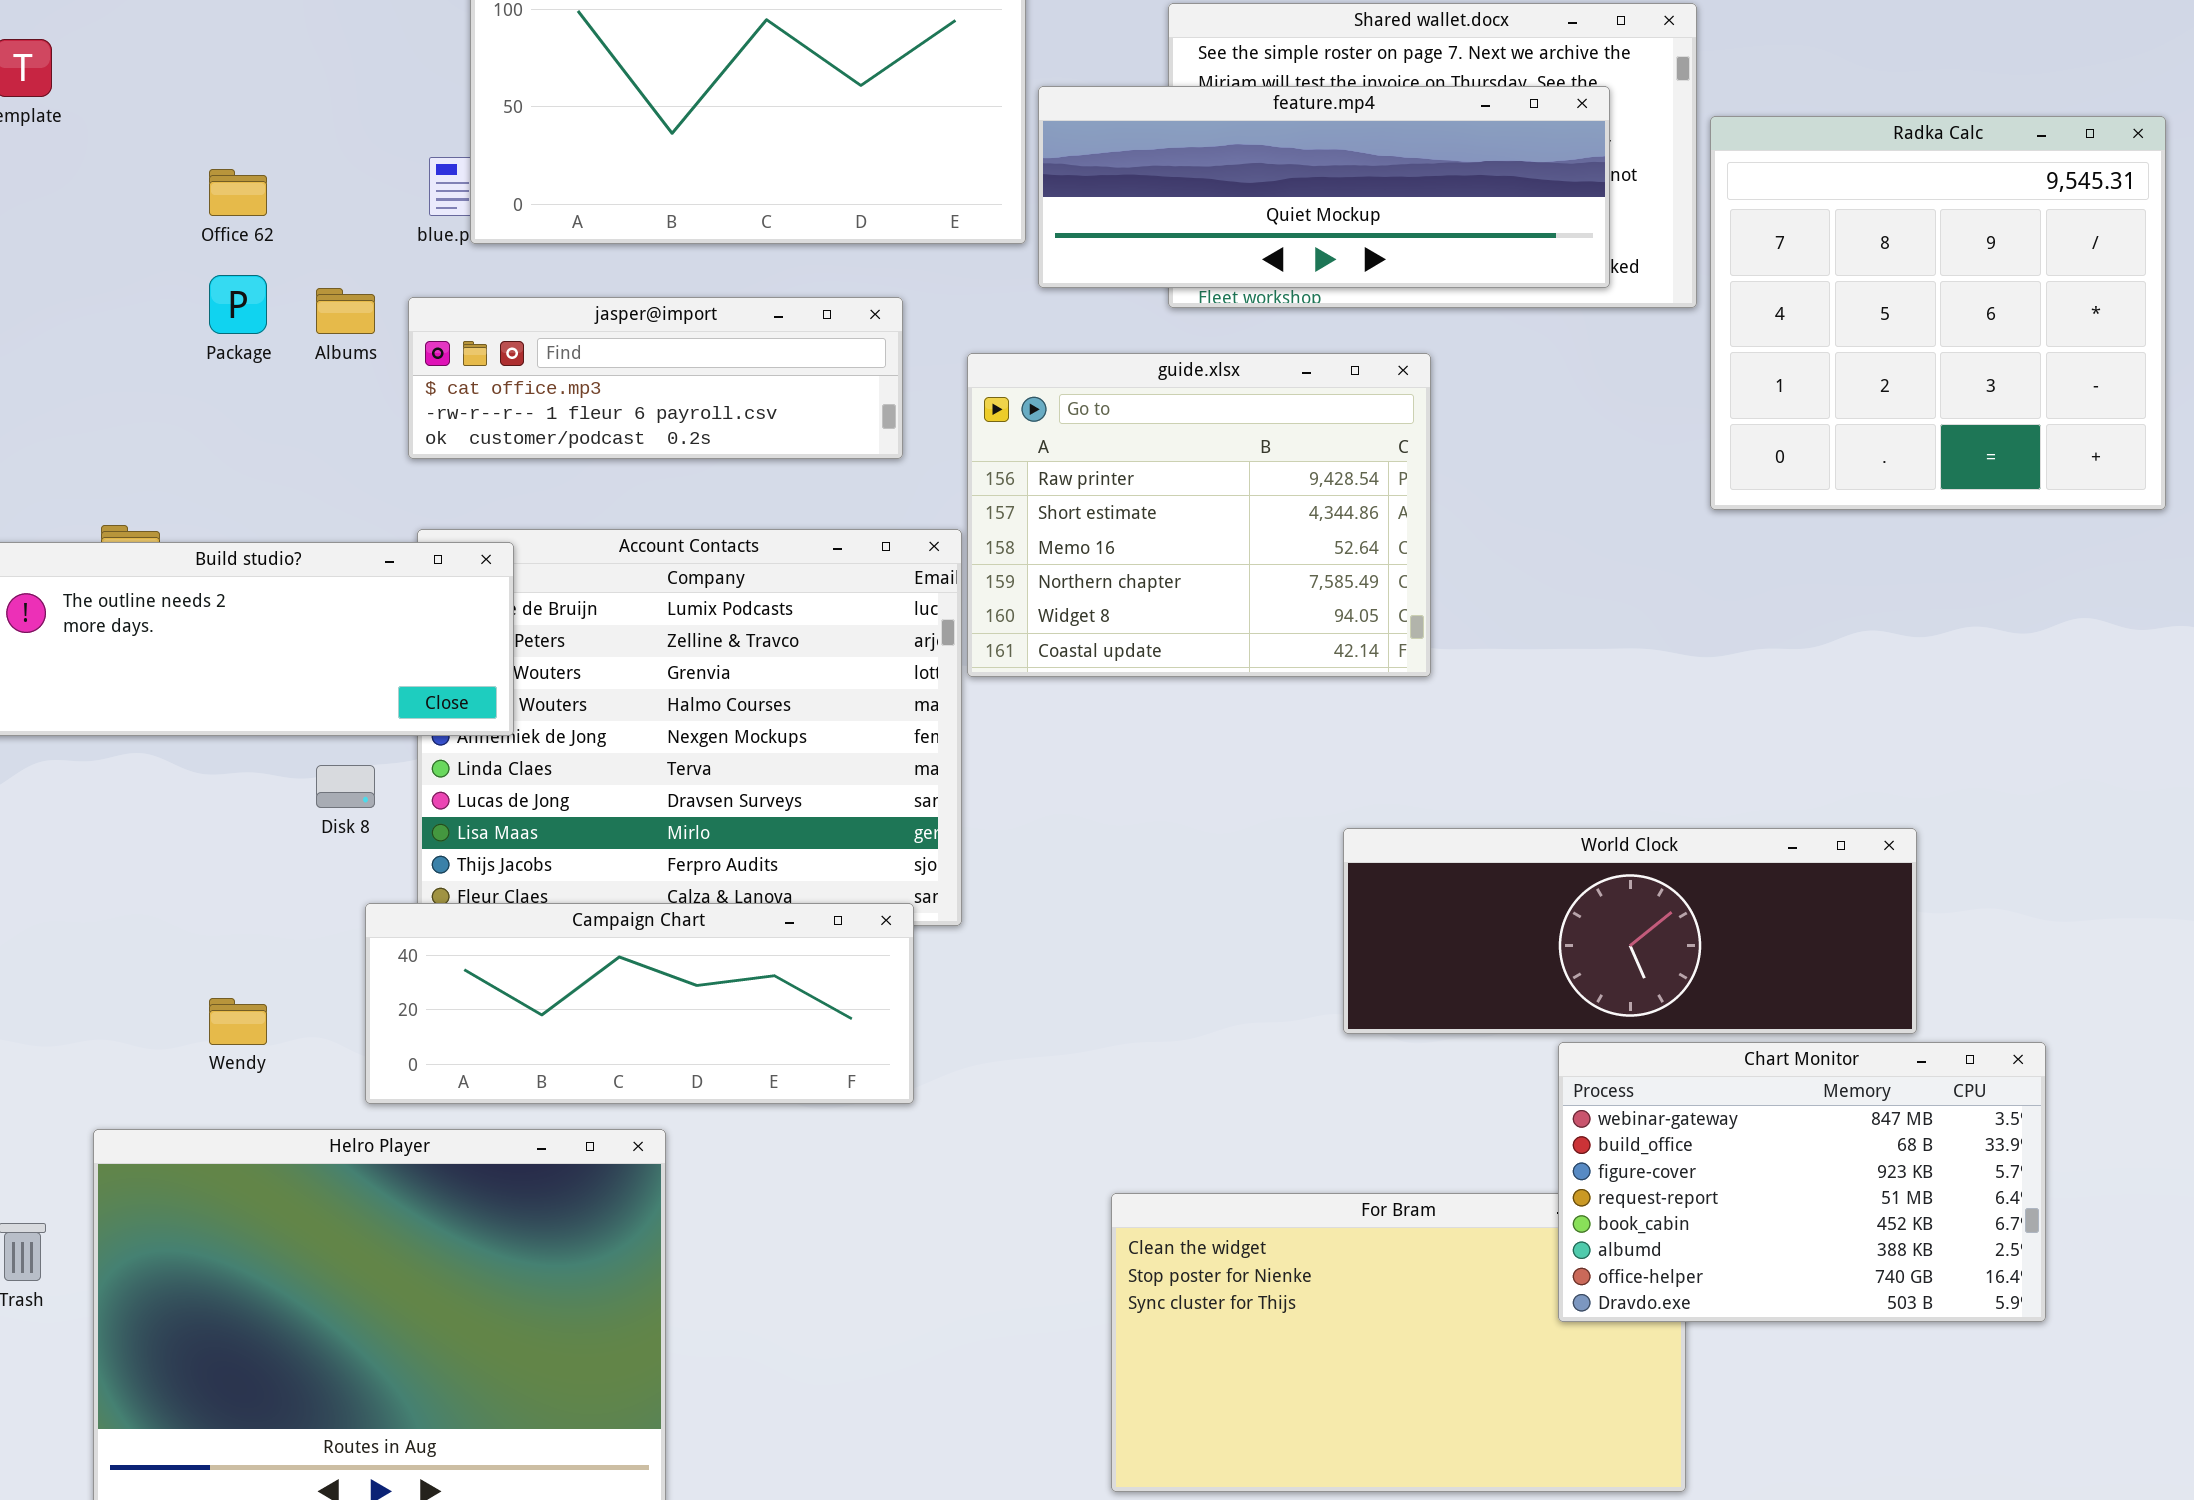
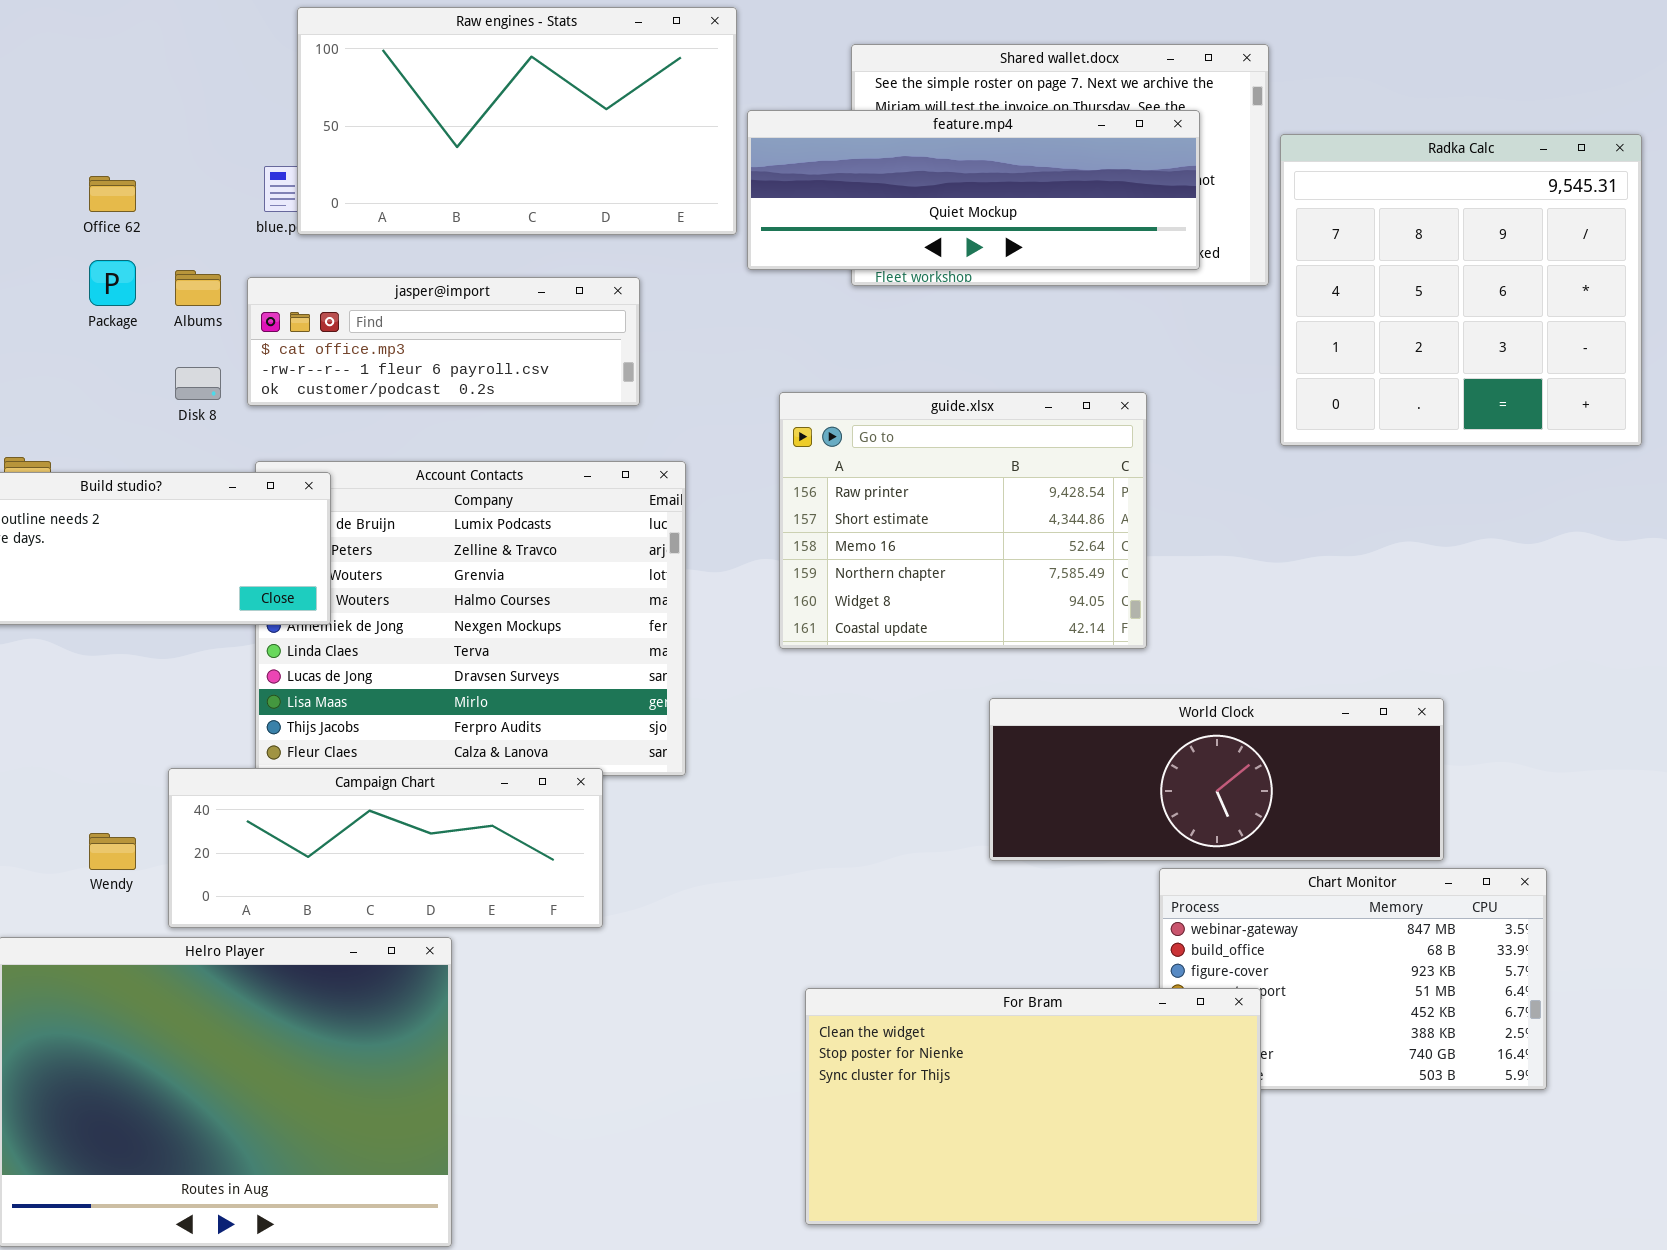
guide.xlsx: [967,353,1431,677] -> [779,392,1147,649], moved
Disk 8: [316,765,375,808] -> [175,367,221,400], moved
Campaign Chart: [365,903,914,1104] -> [168,768,603,928], moved
For Bram: [1111,1193,1686,1492] -> [805,988,1261,1225], raised

